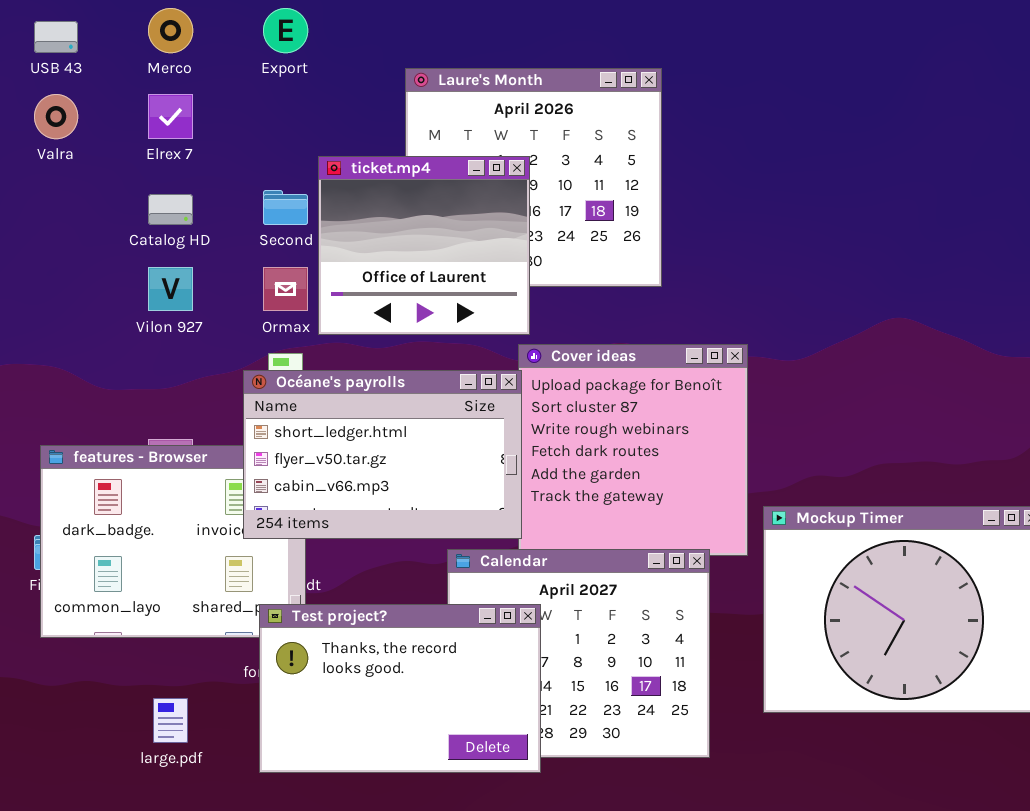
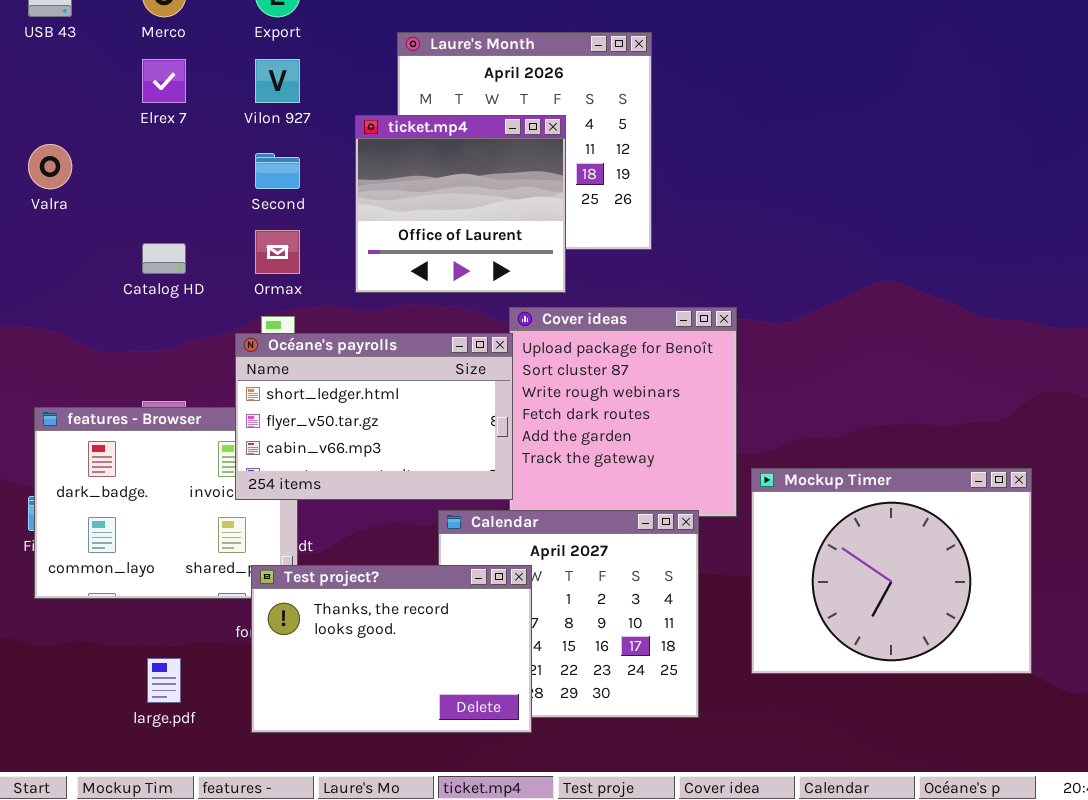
Valra: [34,94,78,139] -> [28,144,72,189], moved
ticket.mp4: [318,156,530,335] -> [355,115,566,293], moved
Catalog HD: [148,194,193,225] -> [142,243,186,274], moved
Vilon 927: [148,267,193,311] -> [255,59,300,103], moved

